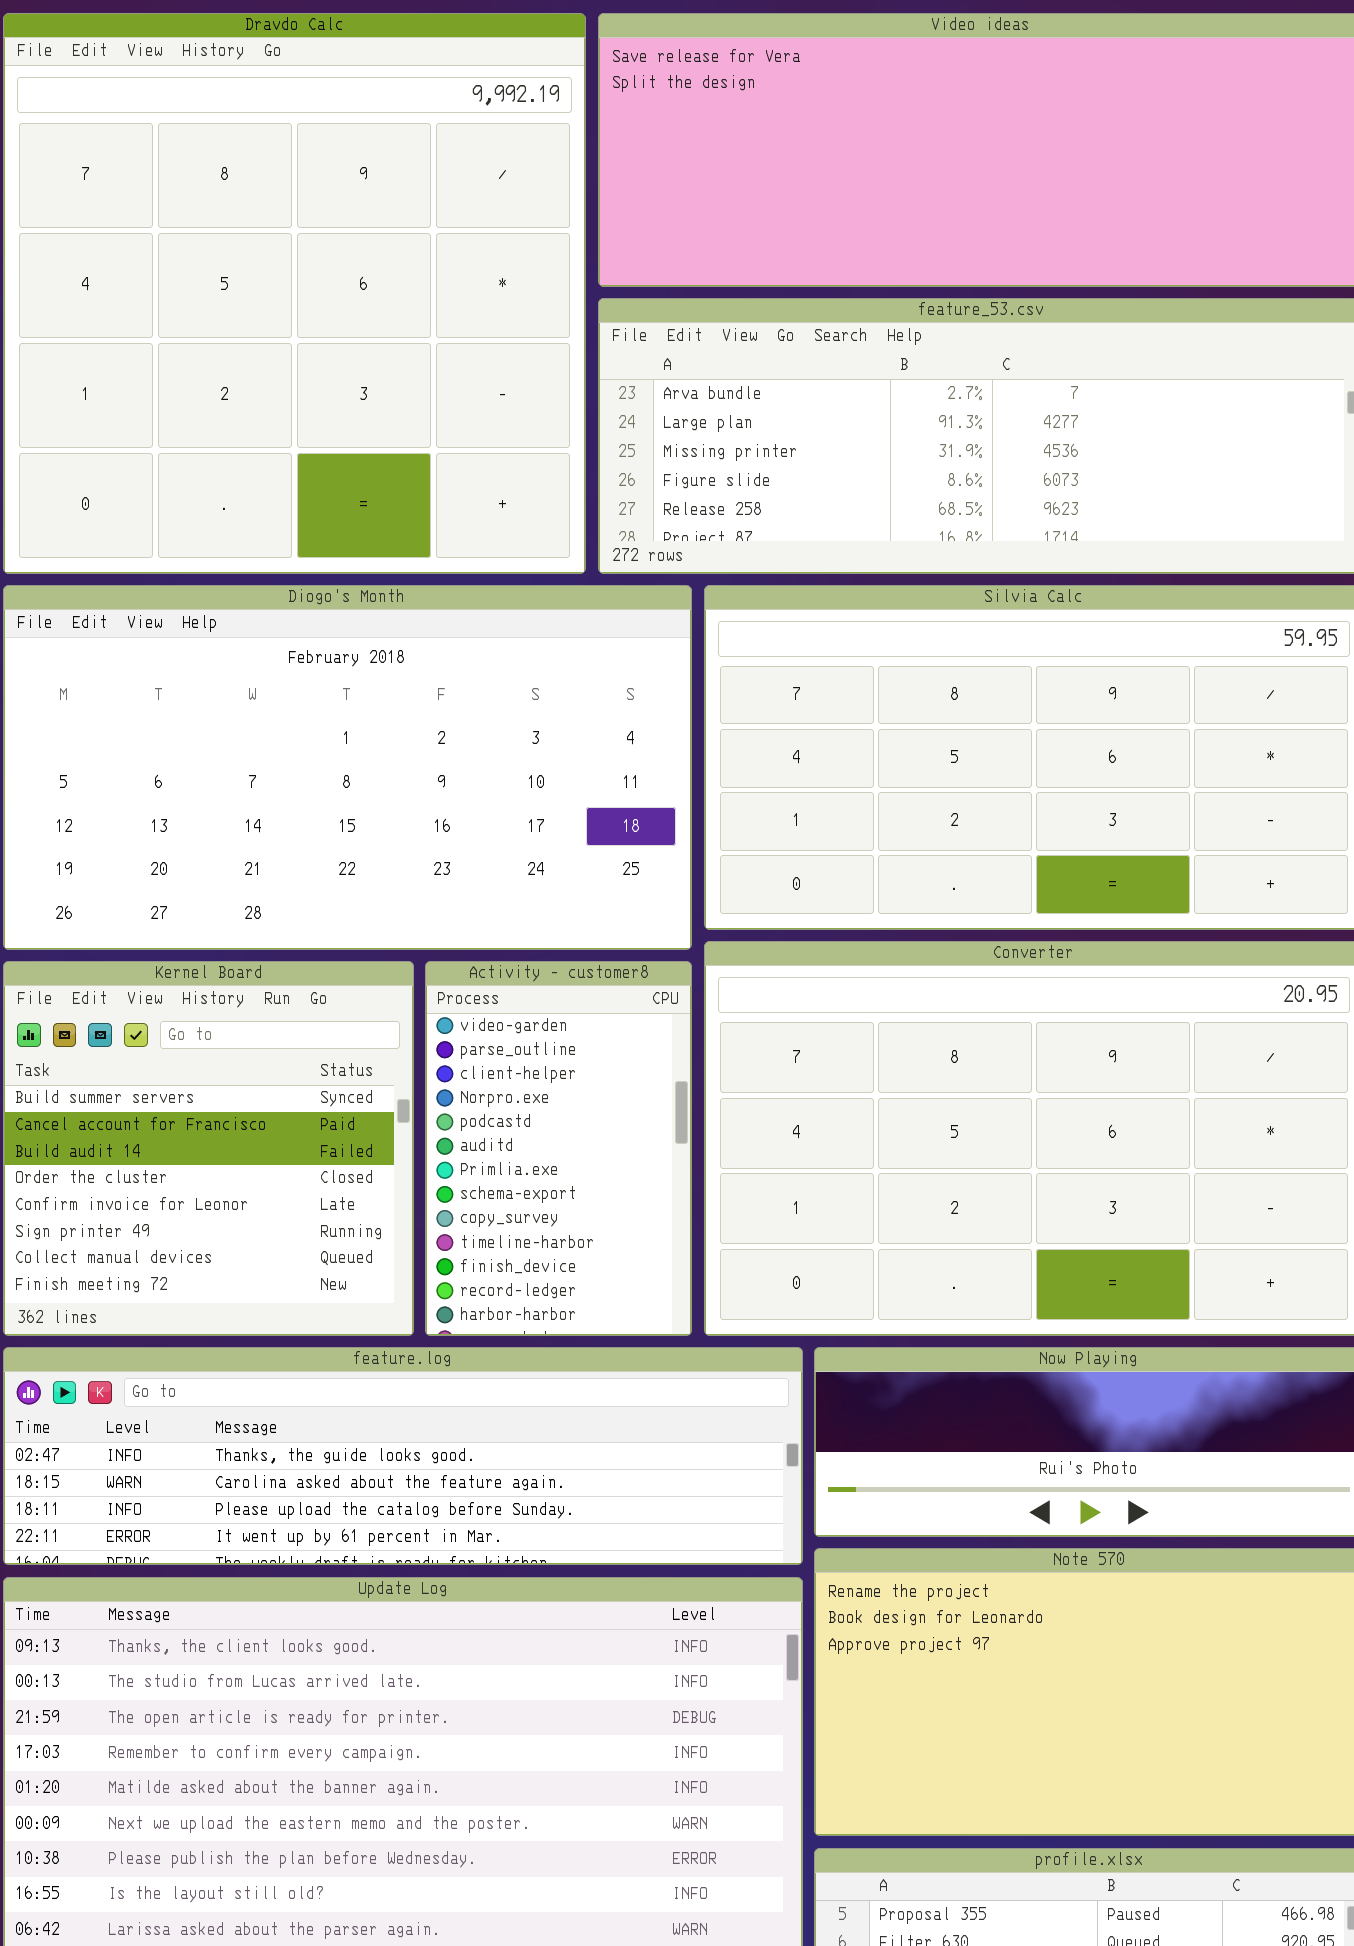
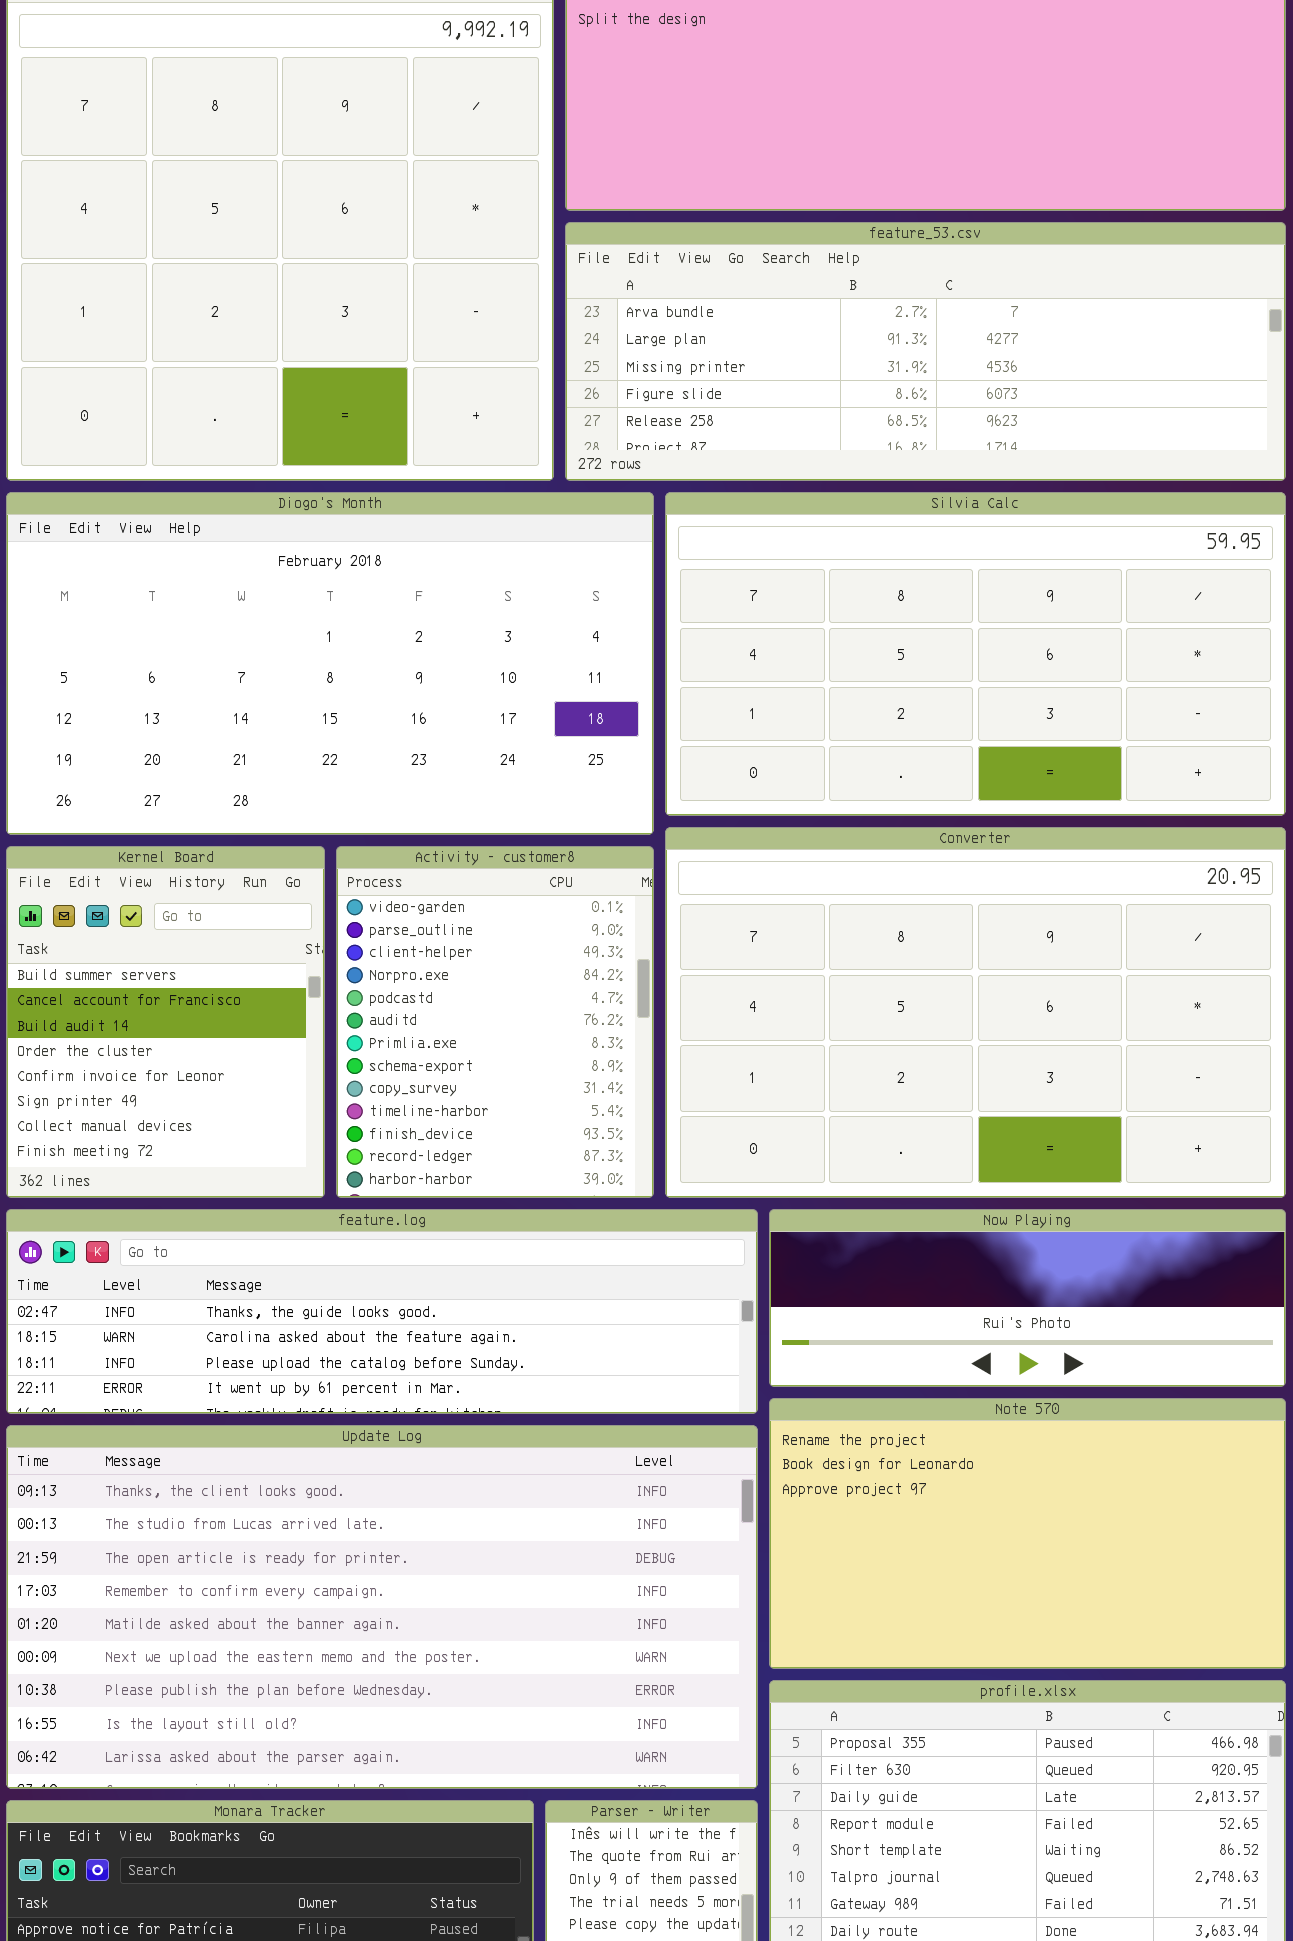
Kernel Board: [3,961,414,1336] -> [6,846,325,1198], resized
Activity - customer8: [425,961,692,1336] -> [336,846,654,1198], resized

